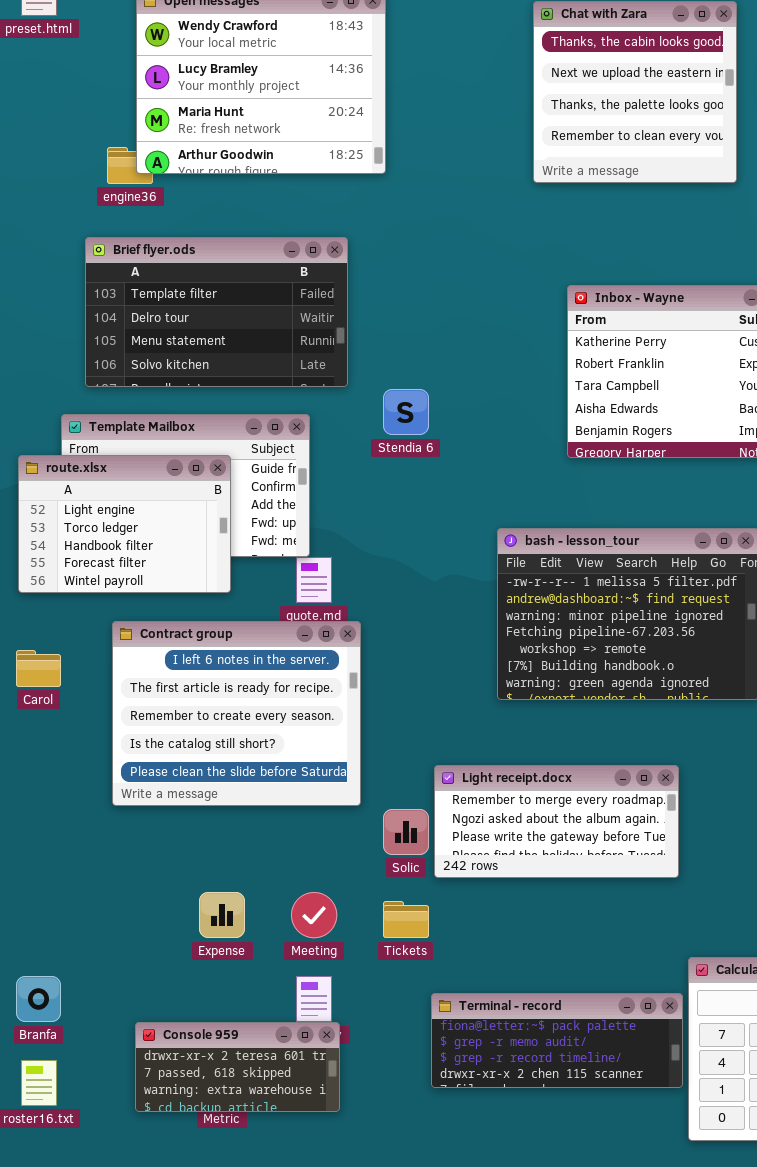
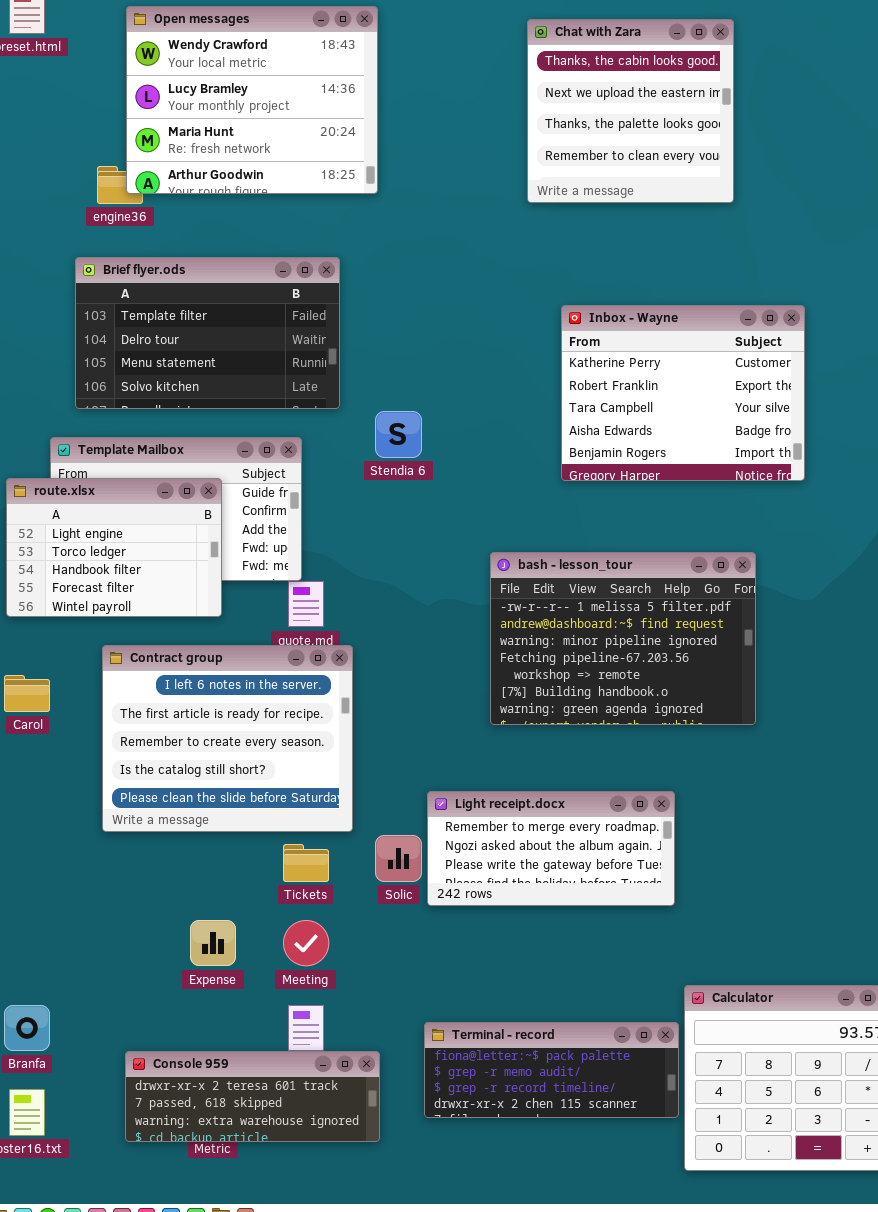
Tickets: [383,901,429,938] -> [283,844,329,882], moved
Console 959: [135,1022,340,1112] -> [125,1051,380,1142], resized

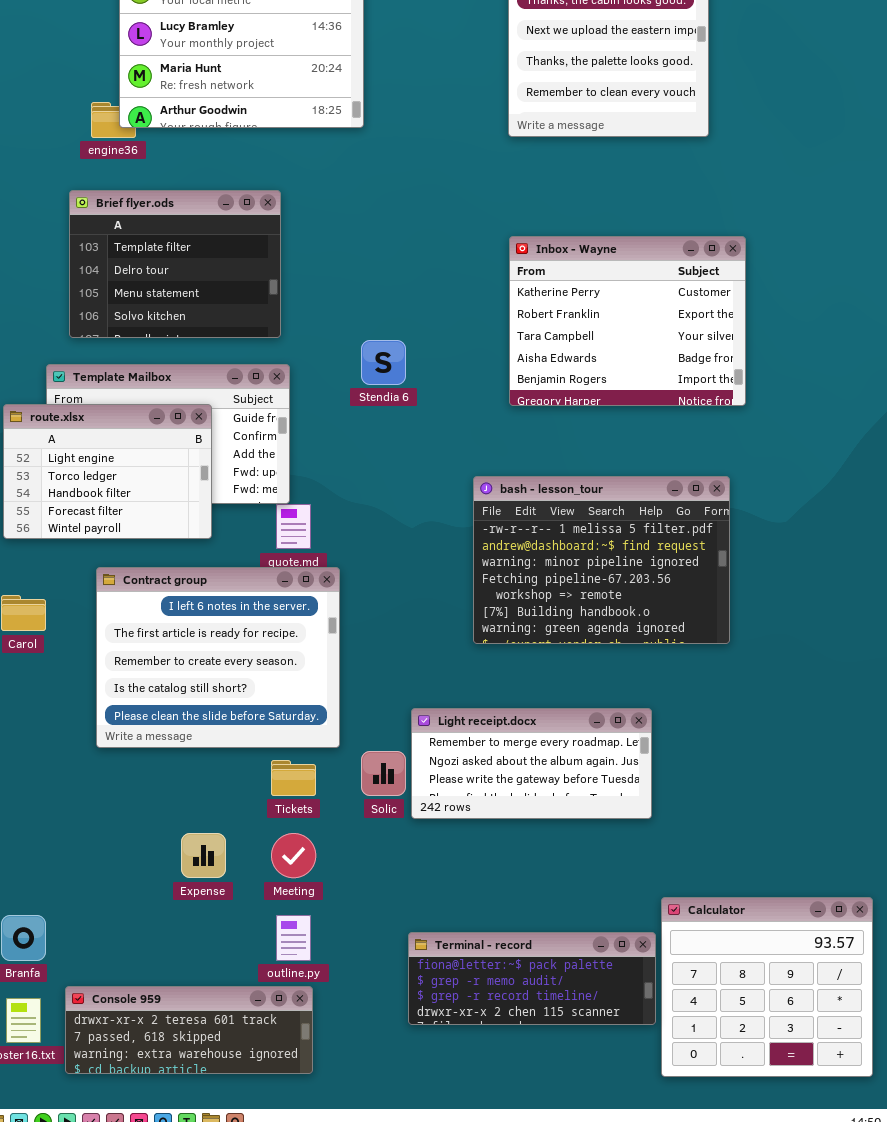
Brief flyer.ods: [75,257,340,409] -> [69,190,281,338], resized
Inbox - Wayne: [561,305,805,481] -> [509,236,746,406], moved
Console 959: [125,1051,380,1142] -> [65,986,313,1074], moved

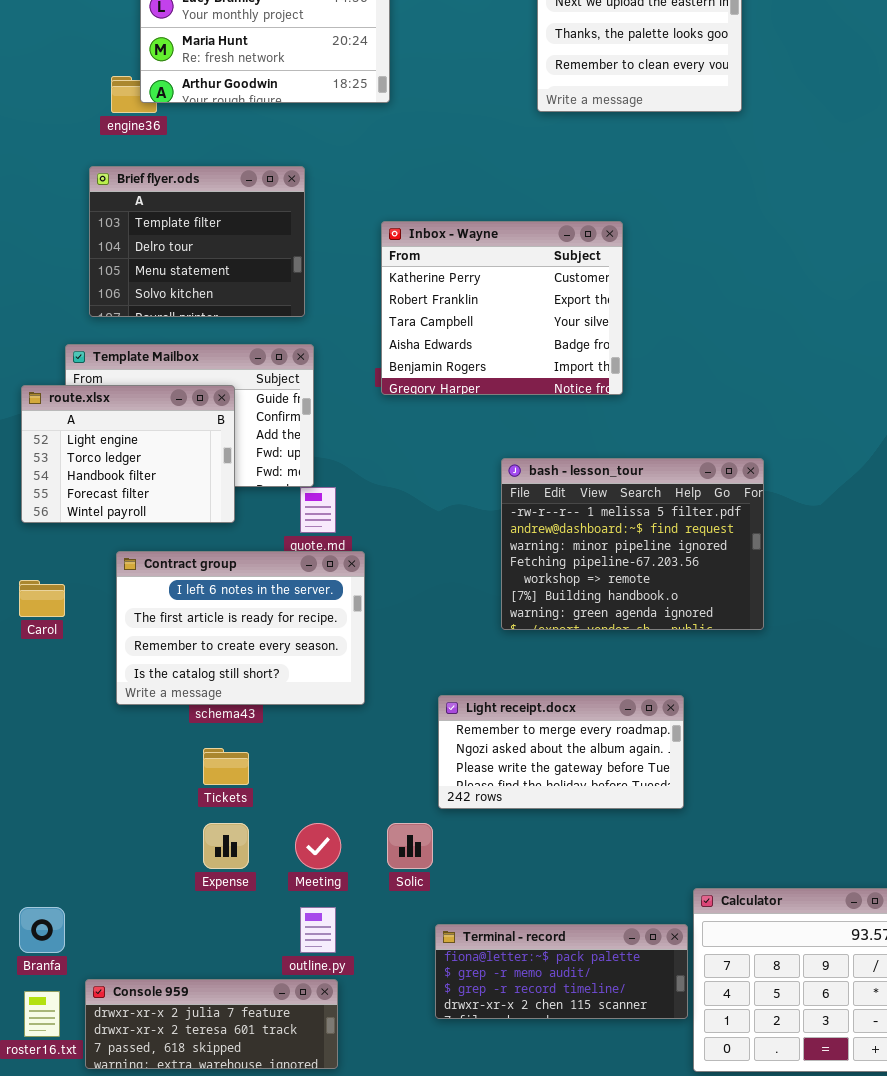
Inbox - Wayne: [509,236,746,406] -> [381,221,623,395], moved
Contract group: [96,567,340,748] -> [116,551,365,705], resized
Solic: [361,751,406,796] -> [387,823,433,869], moved
Tickets: [271,760,316,796] -> [203,748,249,785], moved
Console 959: [65,986,313,1074] -> [85,979,338,1069], scrolled up 1 row

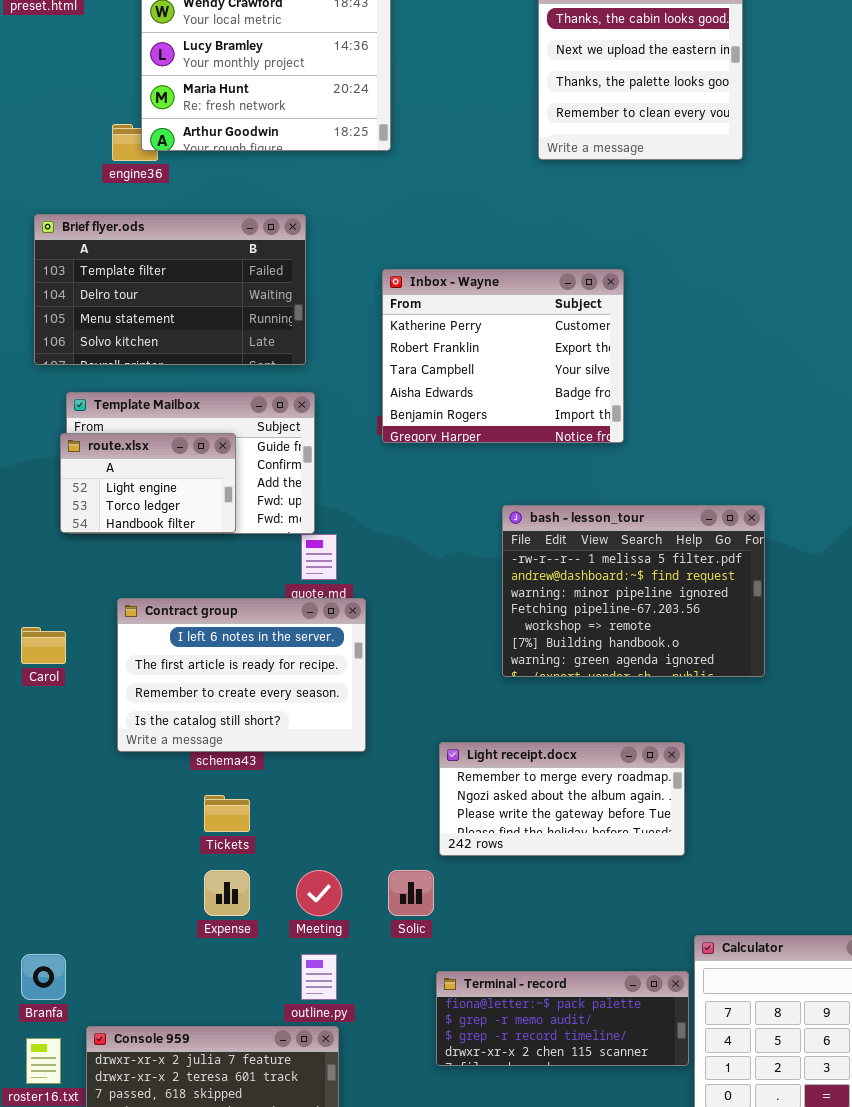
Brief flyer.ods: [89,166,305,317] -> [34,214,306,365], resized
route.xlsx: [21,385,235,523] -> [60,433,236,533], resized

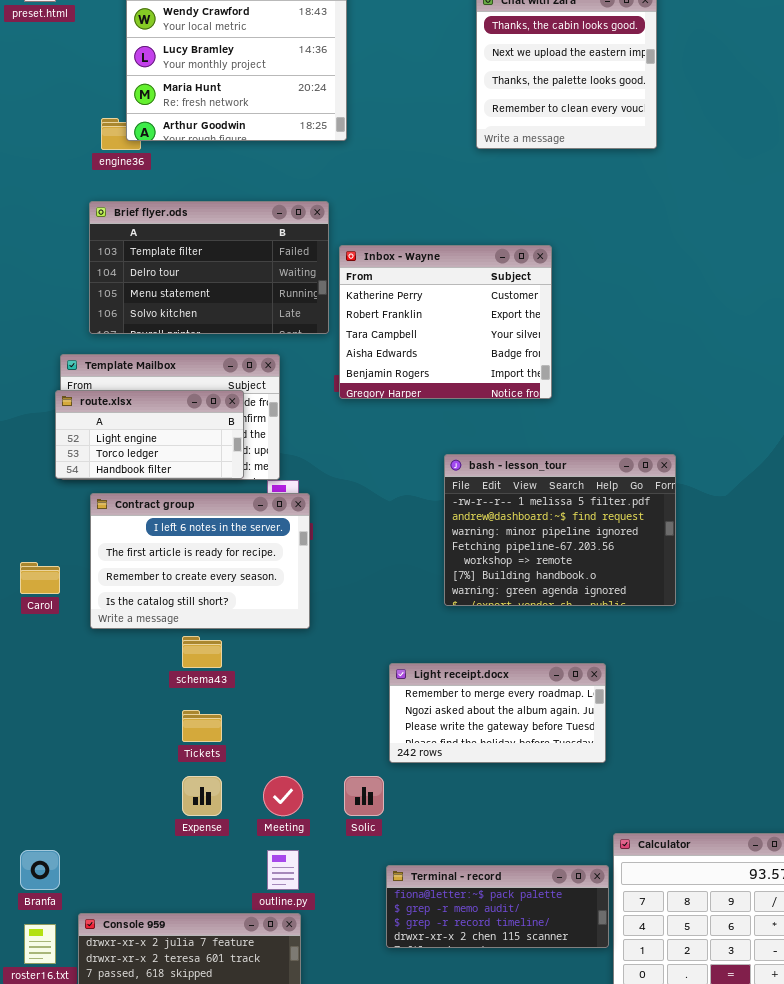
Brief flyer.ods: [34,214,306,365] -> [89,201,329,334], moved
route.xlsx: [60,433,236,533] -> [55,390,244,479], resized
Contract group: [117,598,366,752] -> [90,493,310,629], moved

